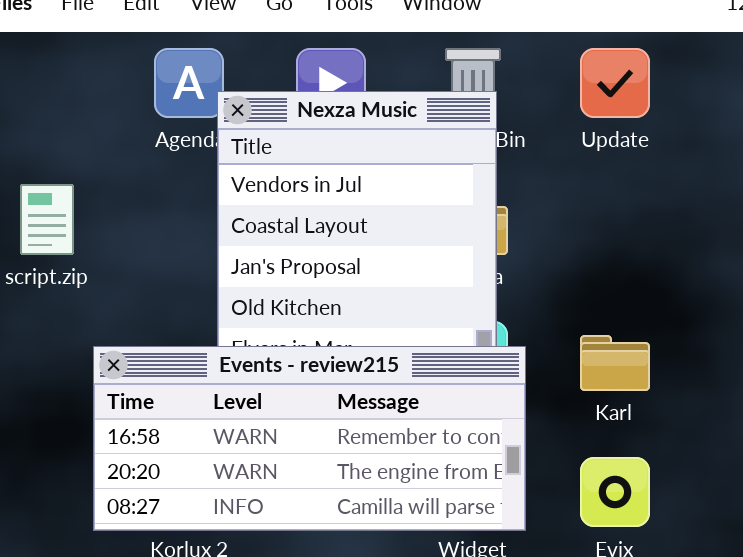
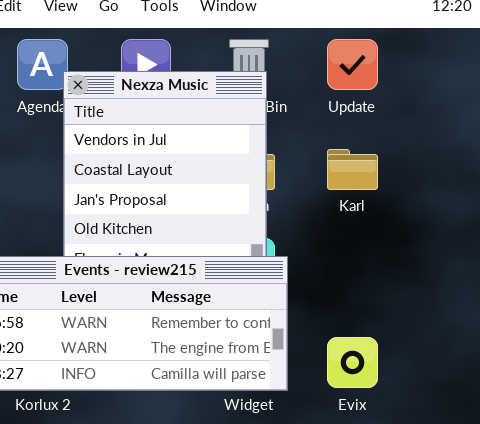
Karl: [580,335,650,391] -> [327,149,378,190], moved

